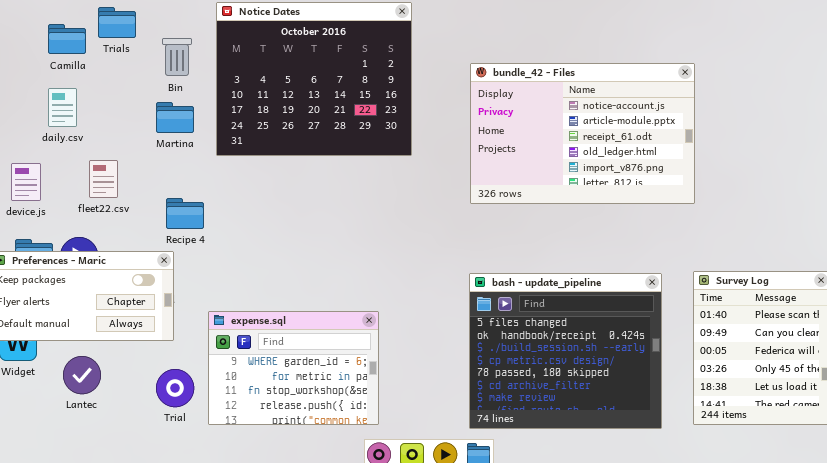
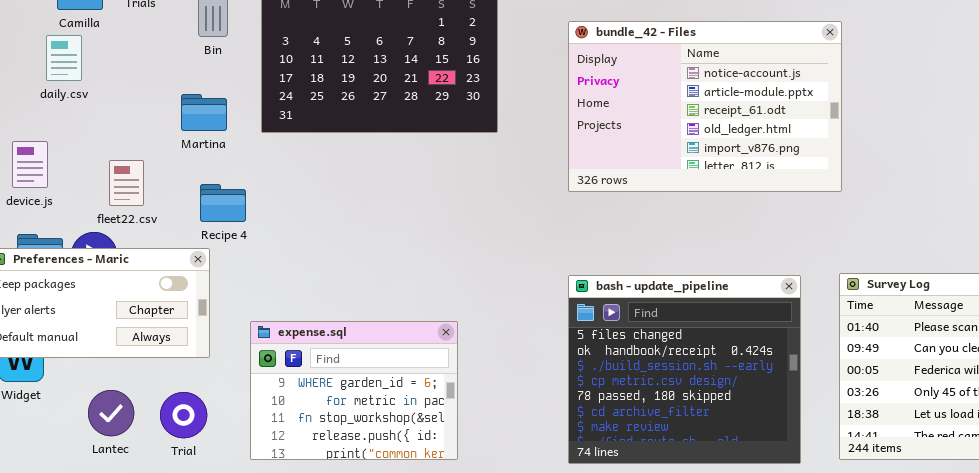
daily.csv: [48,88,77,127] -> [46,35,82,81], moved
Martina: [156,102,194,133] -> [181,94,227,131], moved
fleet22.csv: [89,160,118,198] -> [109,160,144,206], moved
Lantec: [63,356,101,394] -> [88,390,134,436], moved
Trial: [156,369,194,407] -> [160,392,207,438], moved

